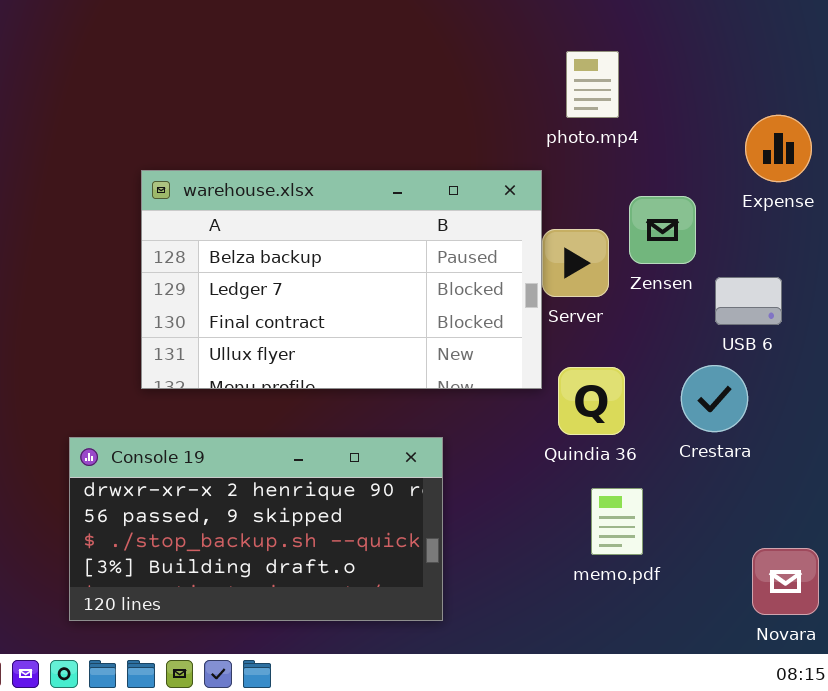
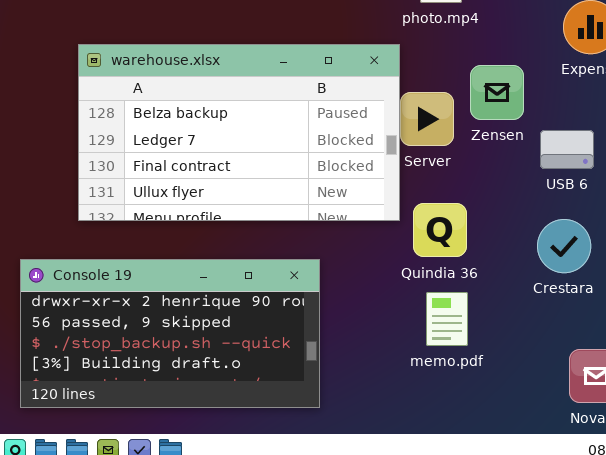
Crestara: [681,365,748,432] -> [537,219,591,273], moved
memo.pdf: [591,488,643,555] -> [426,292,468,346], moved

